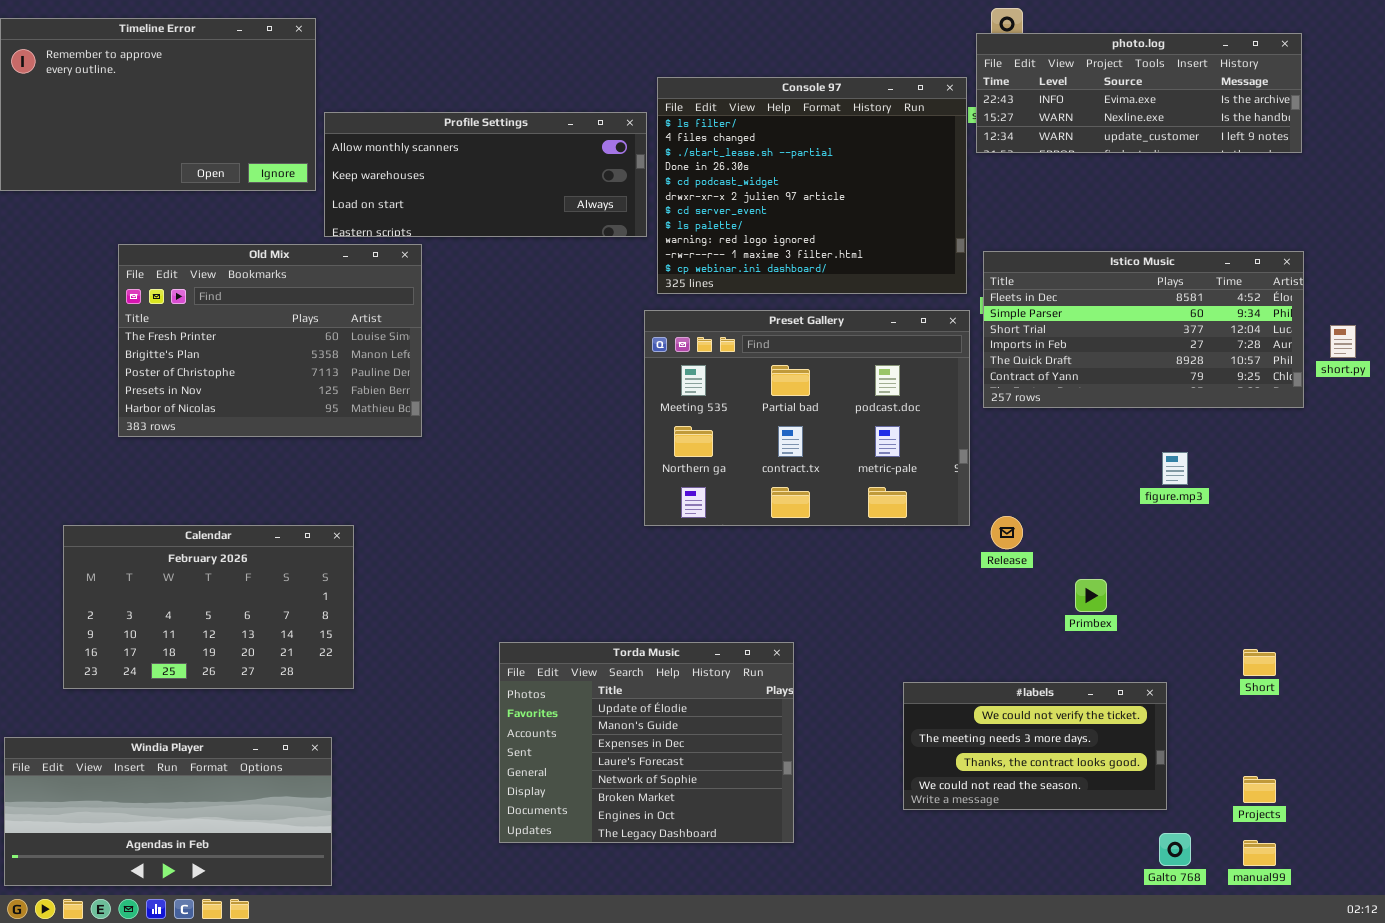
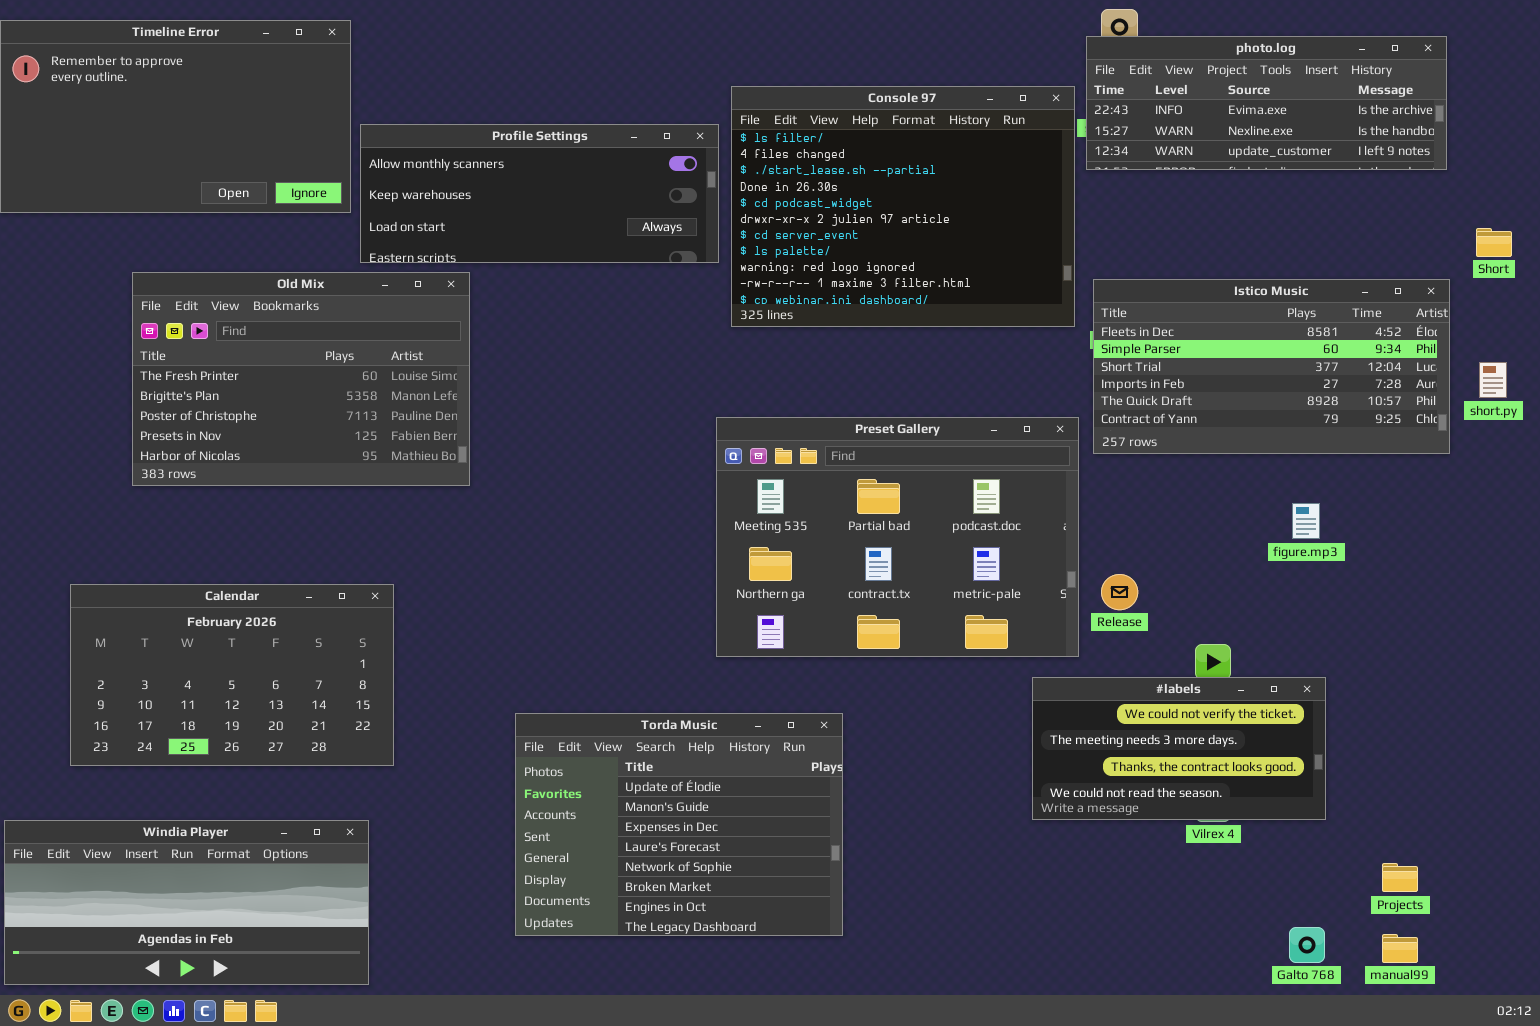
Preset Gallery: [644,310,970,526] -> [716,417,1079,657], moved
Torda Music: [499,642,794,843] -> [515,713,843,936], moved
Short: [1243,649,1276,676] -> [1476,228,1512,257], moved
#labels: [903,682,1167,810] -> [1032,677,1326,820], moved

